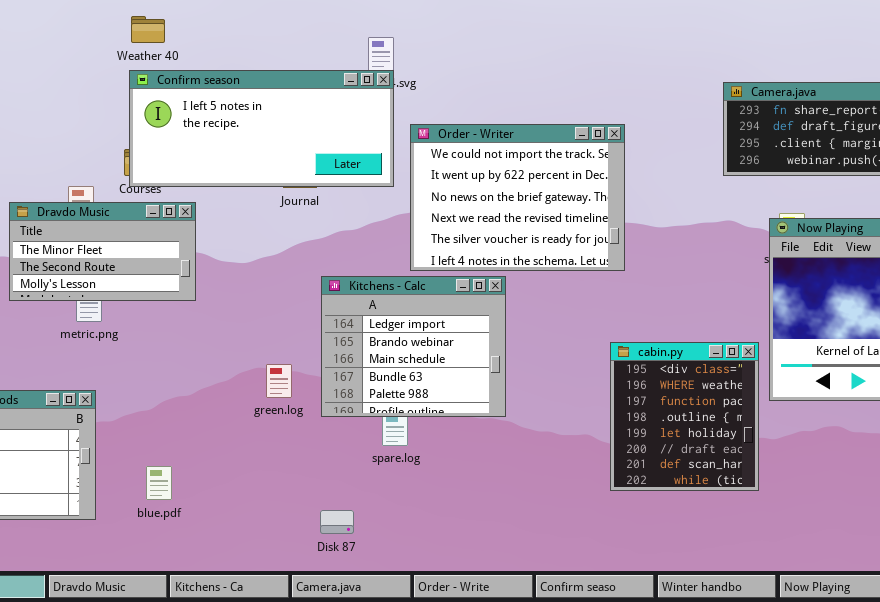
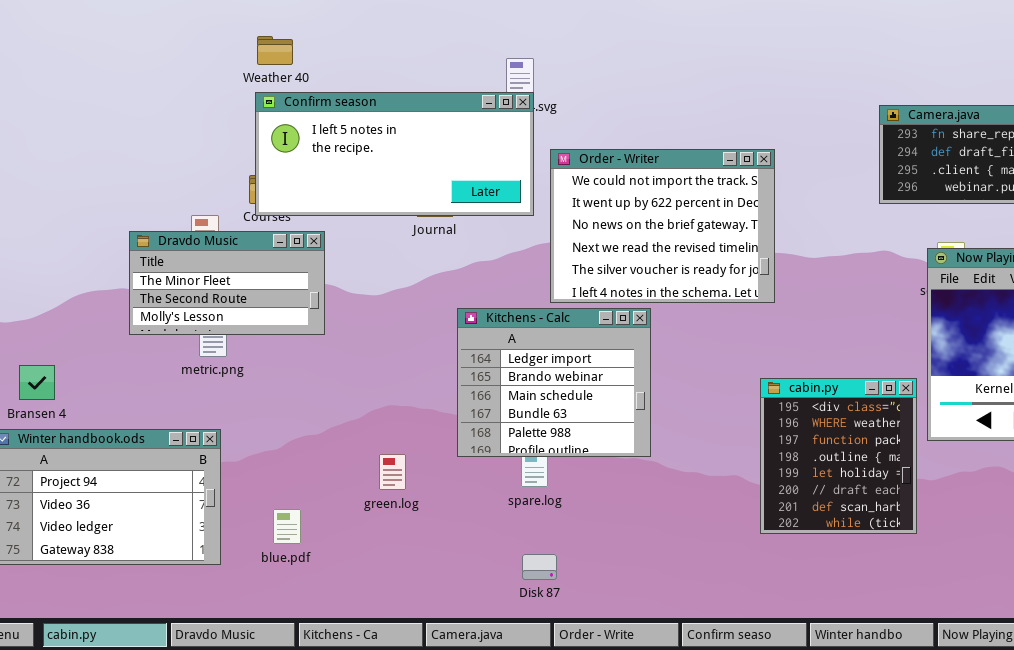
green.log: [266,364,292,398] -> [379,454,406,490], moved
Disk 87: [320,510,354,534] -> [522,554,557,580], moved

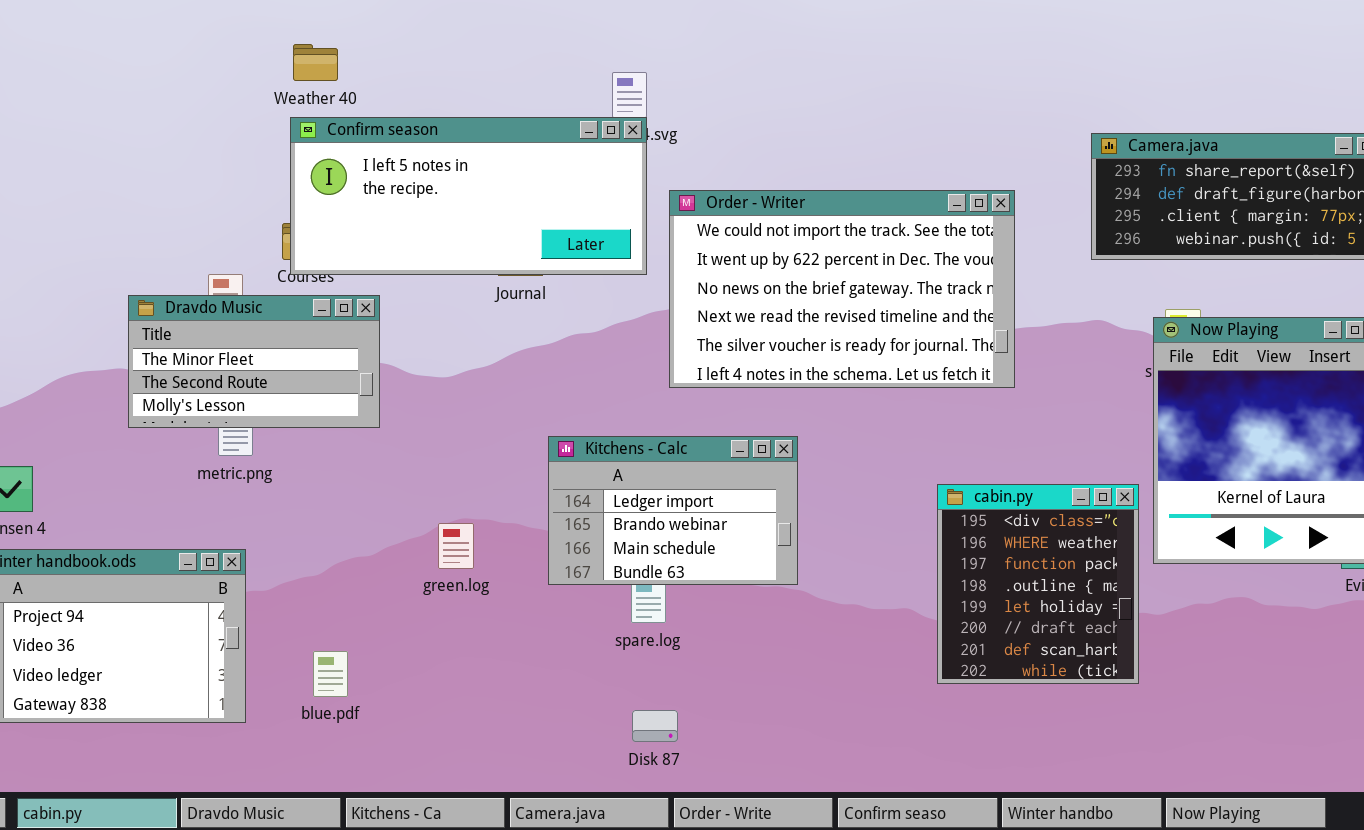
Order - Writer: [550,149,775,303] -> [669,190,1015,388], resized
Kitchens - Calc: [457,308,651,457] -> [548,436,798,585], resized
green.log: [379,454,406,490] -> [438,523,474,569], moved

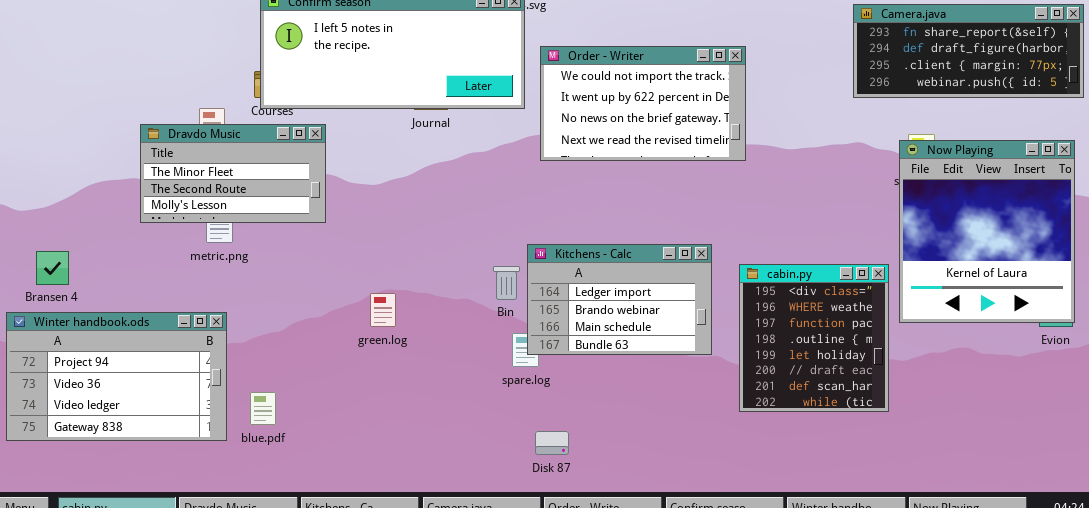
Order - Writer: [669,190,1015,388] -> [540,46,746,161], resized
Kitchens - Calc: [548,436,798,585] -> [527,244,712,355], moved
blue.pdf: [313,651,348,697] -> [250,392,276,425], moved
Disk 87: [632,710,678,742] -> [535,431,569,455], moved

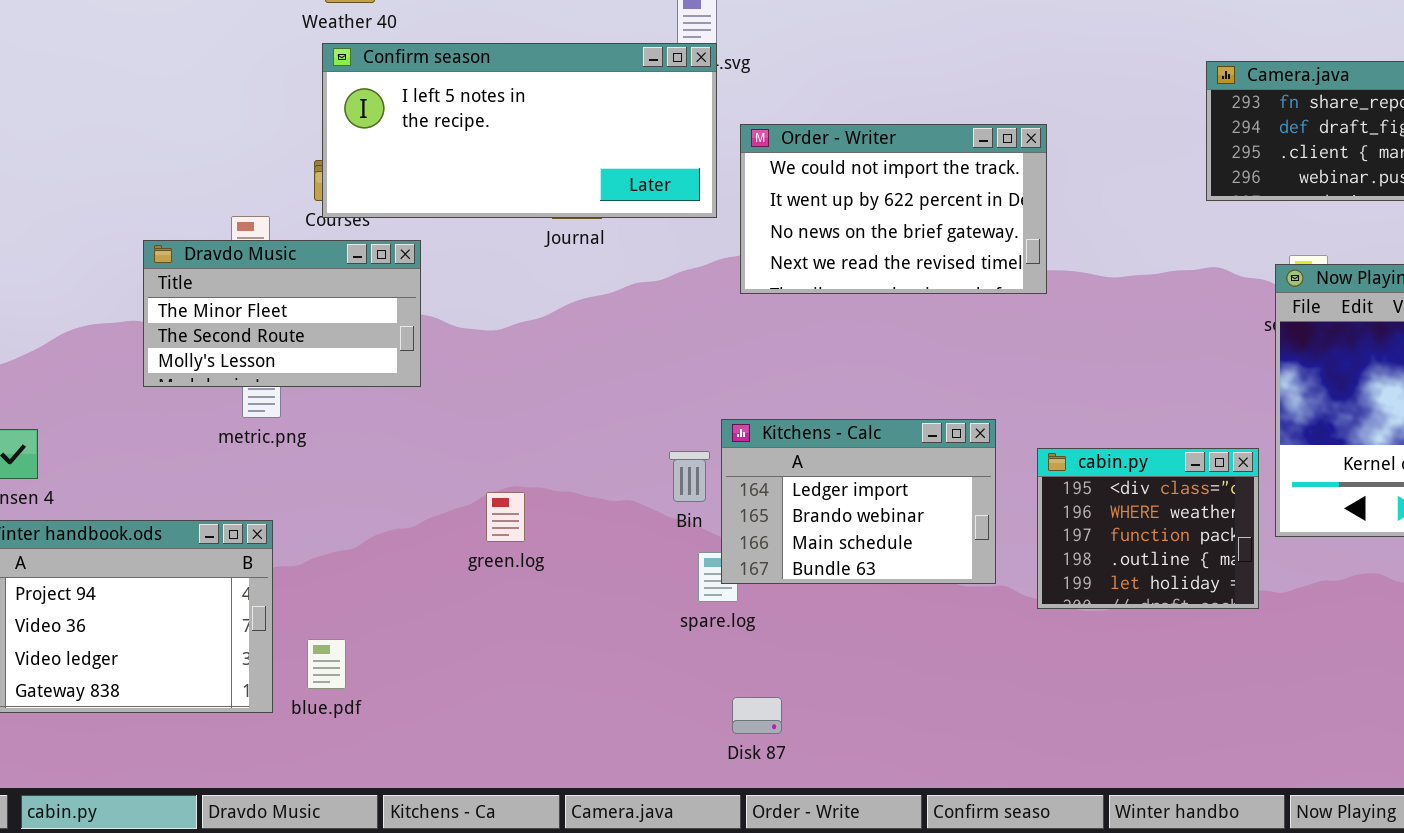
cabin.py: [739,264,889,412] -> [1037,448,1259,609], resized

